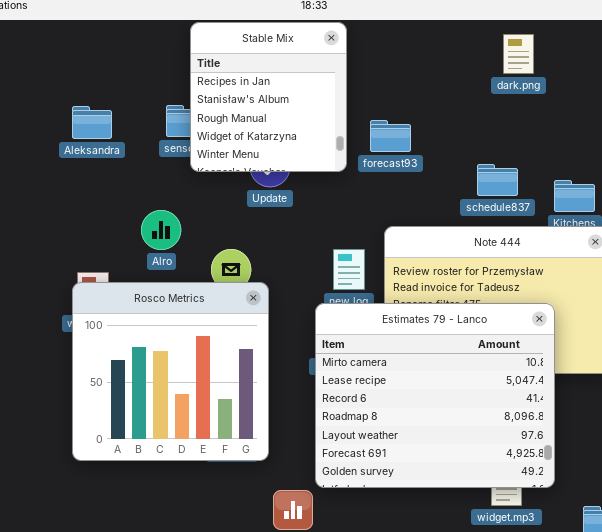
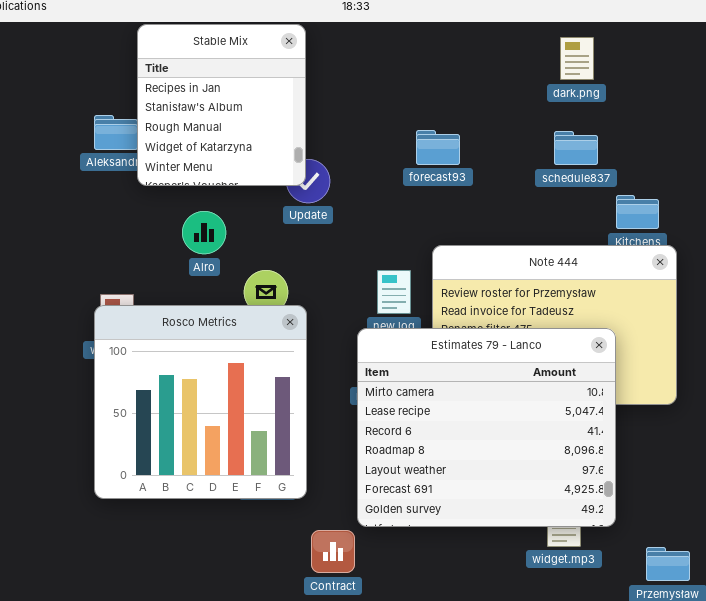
Stable Mix: [190,22,347,172] -> [137,24,306,186], moved
schedule837: [477,164,518,196] -> [554,131,598,165], moved
Alro: [141,210,181,250] -> [182,211,226,254], moved

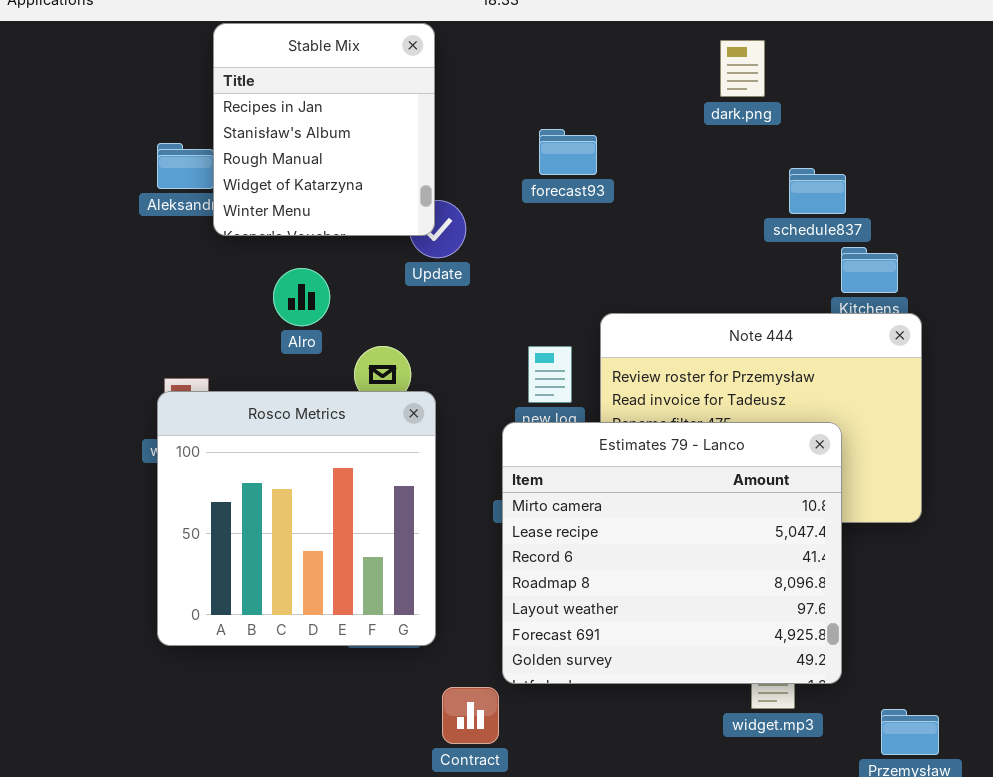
dark.png: [560,37,594,80] -> [720,40,765,97], moved
forecast93: [416,130,460,165] -> [539,129,597,175], moved
schedule837: [554,131,598,165] -> [789,168,846,214], moved

